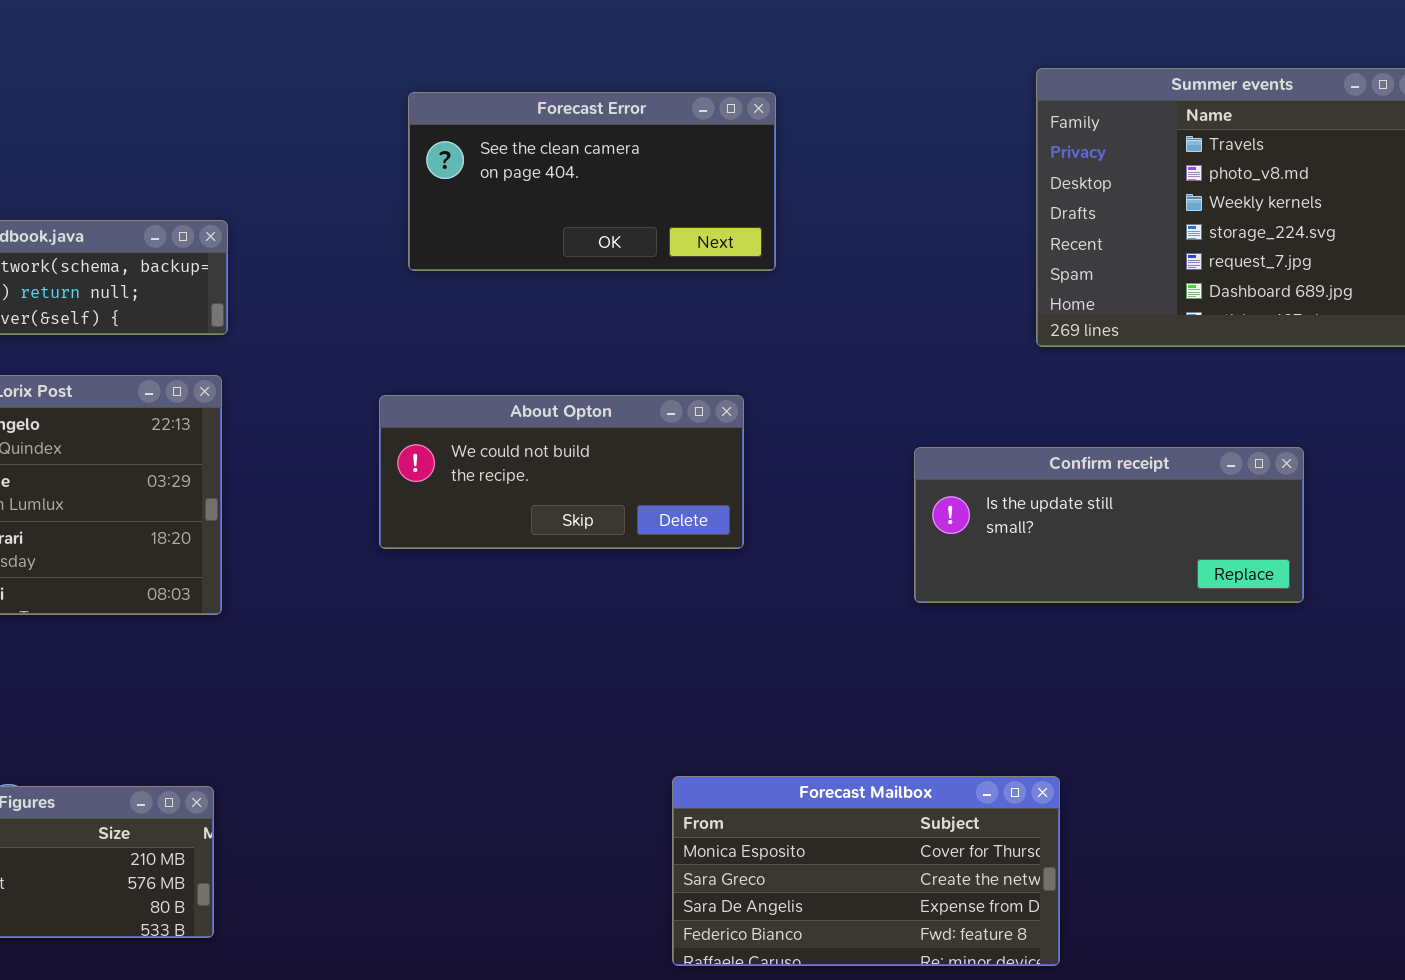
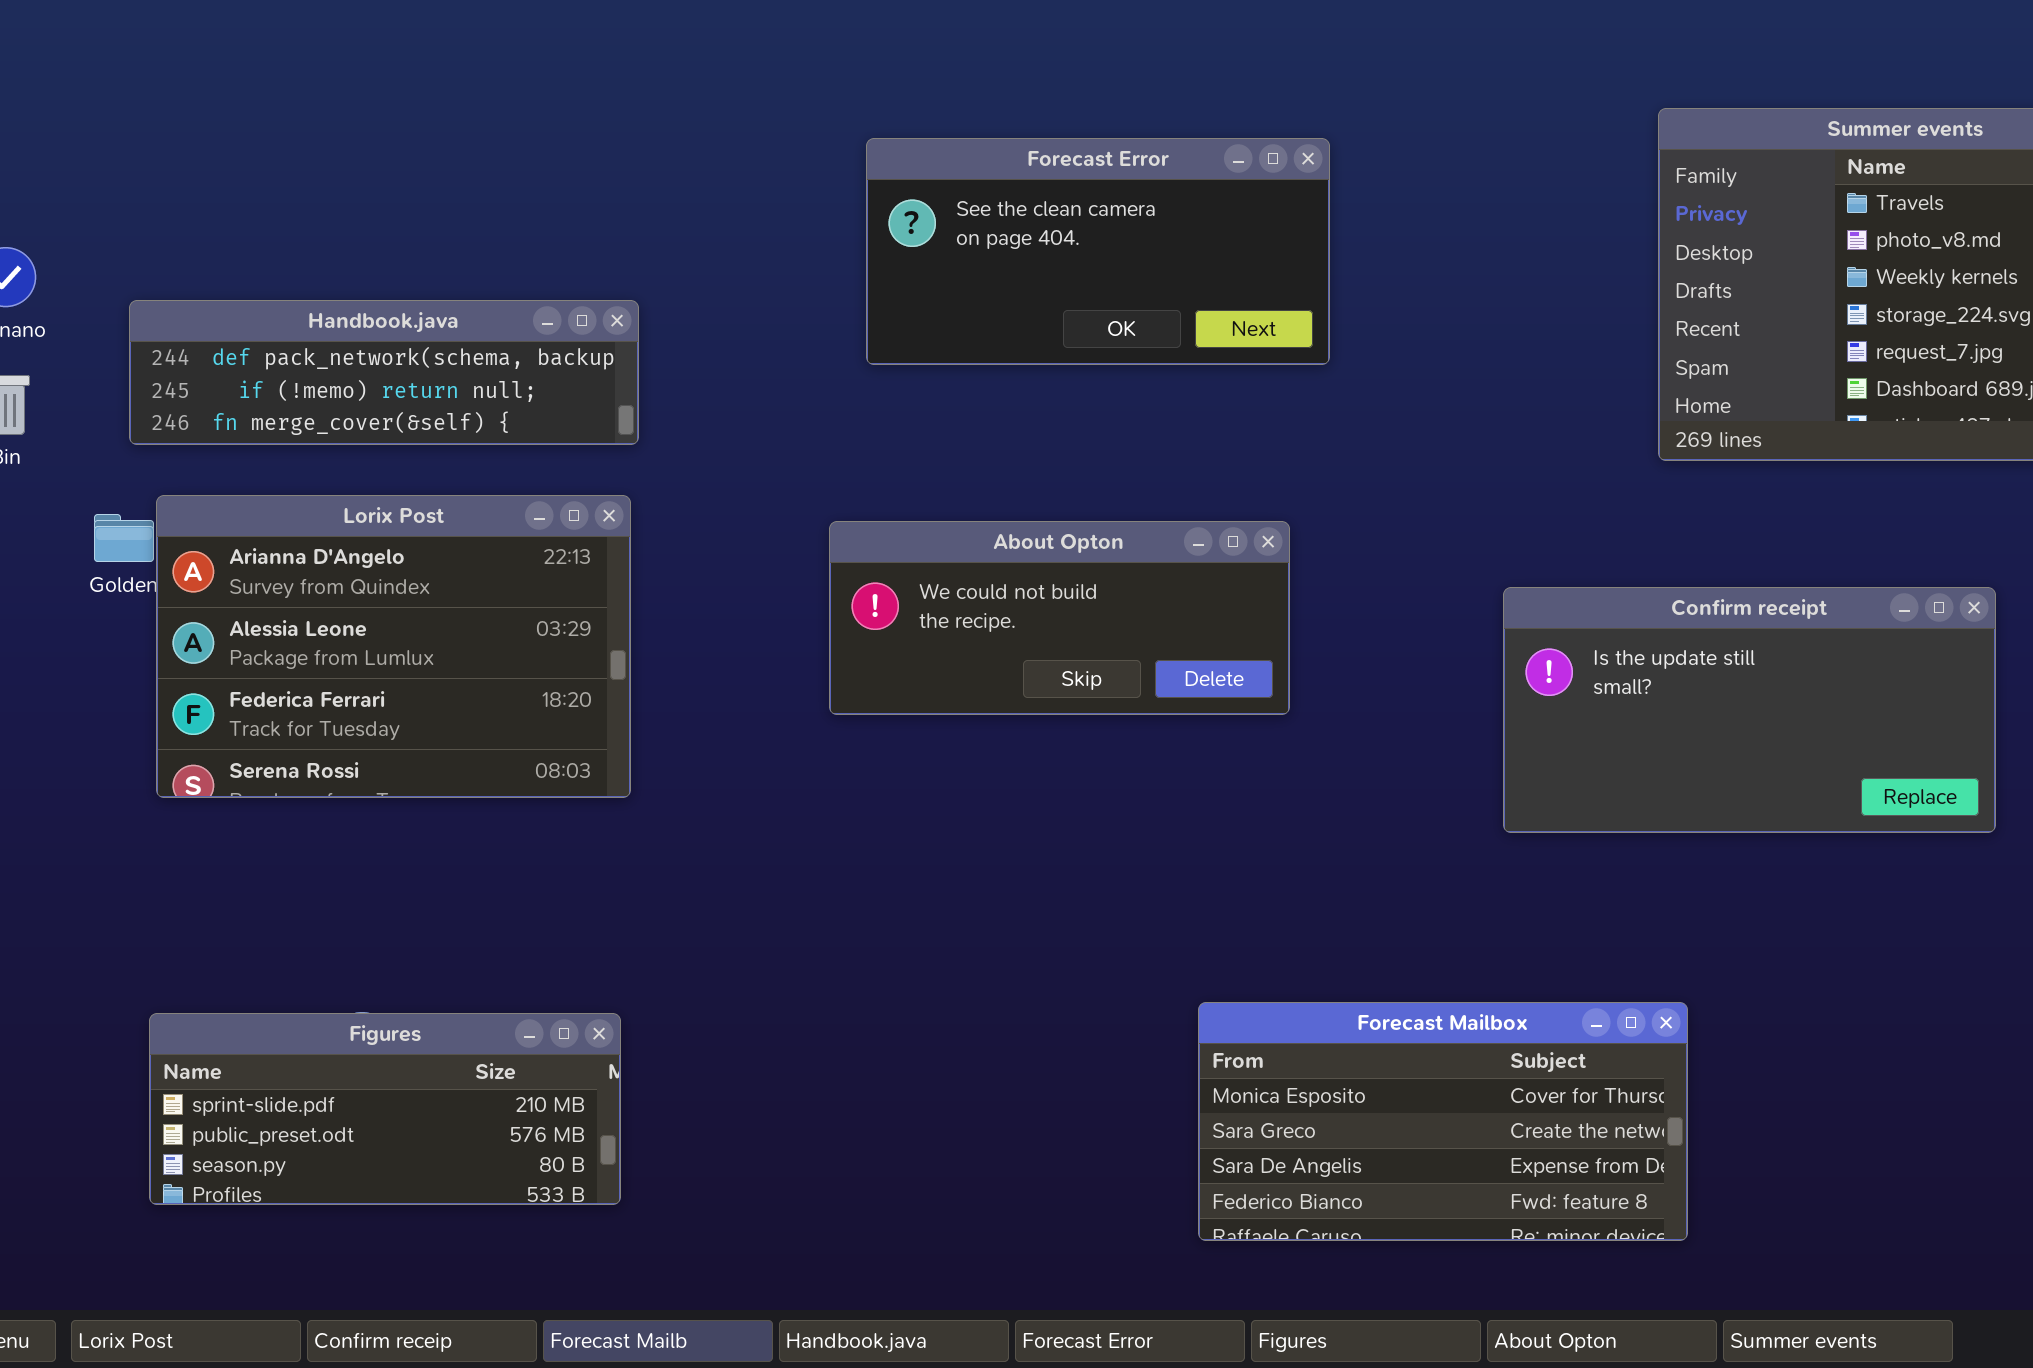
Confirm receipt: [914,447,1304,603] -> [1503,587,1996,833], resized

